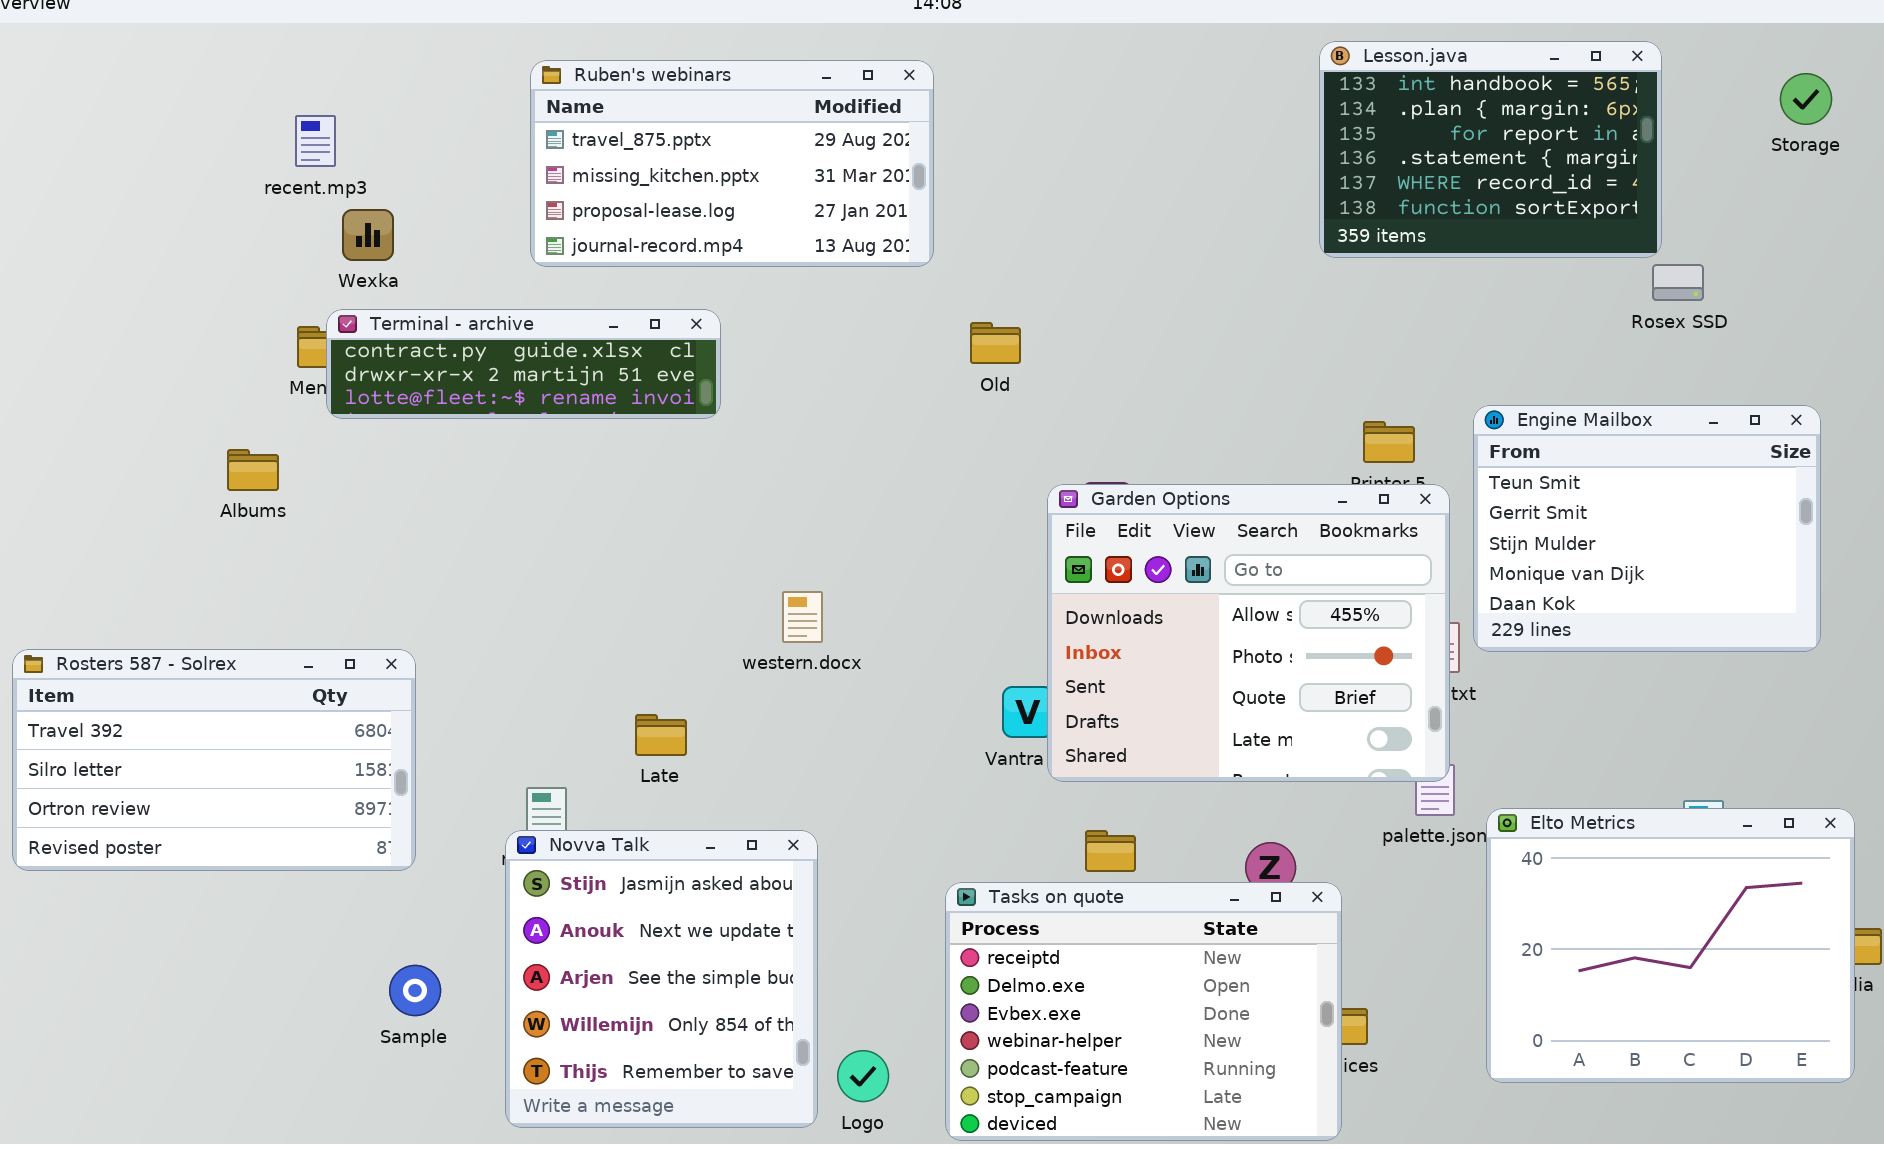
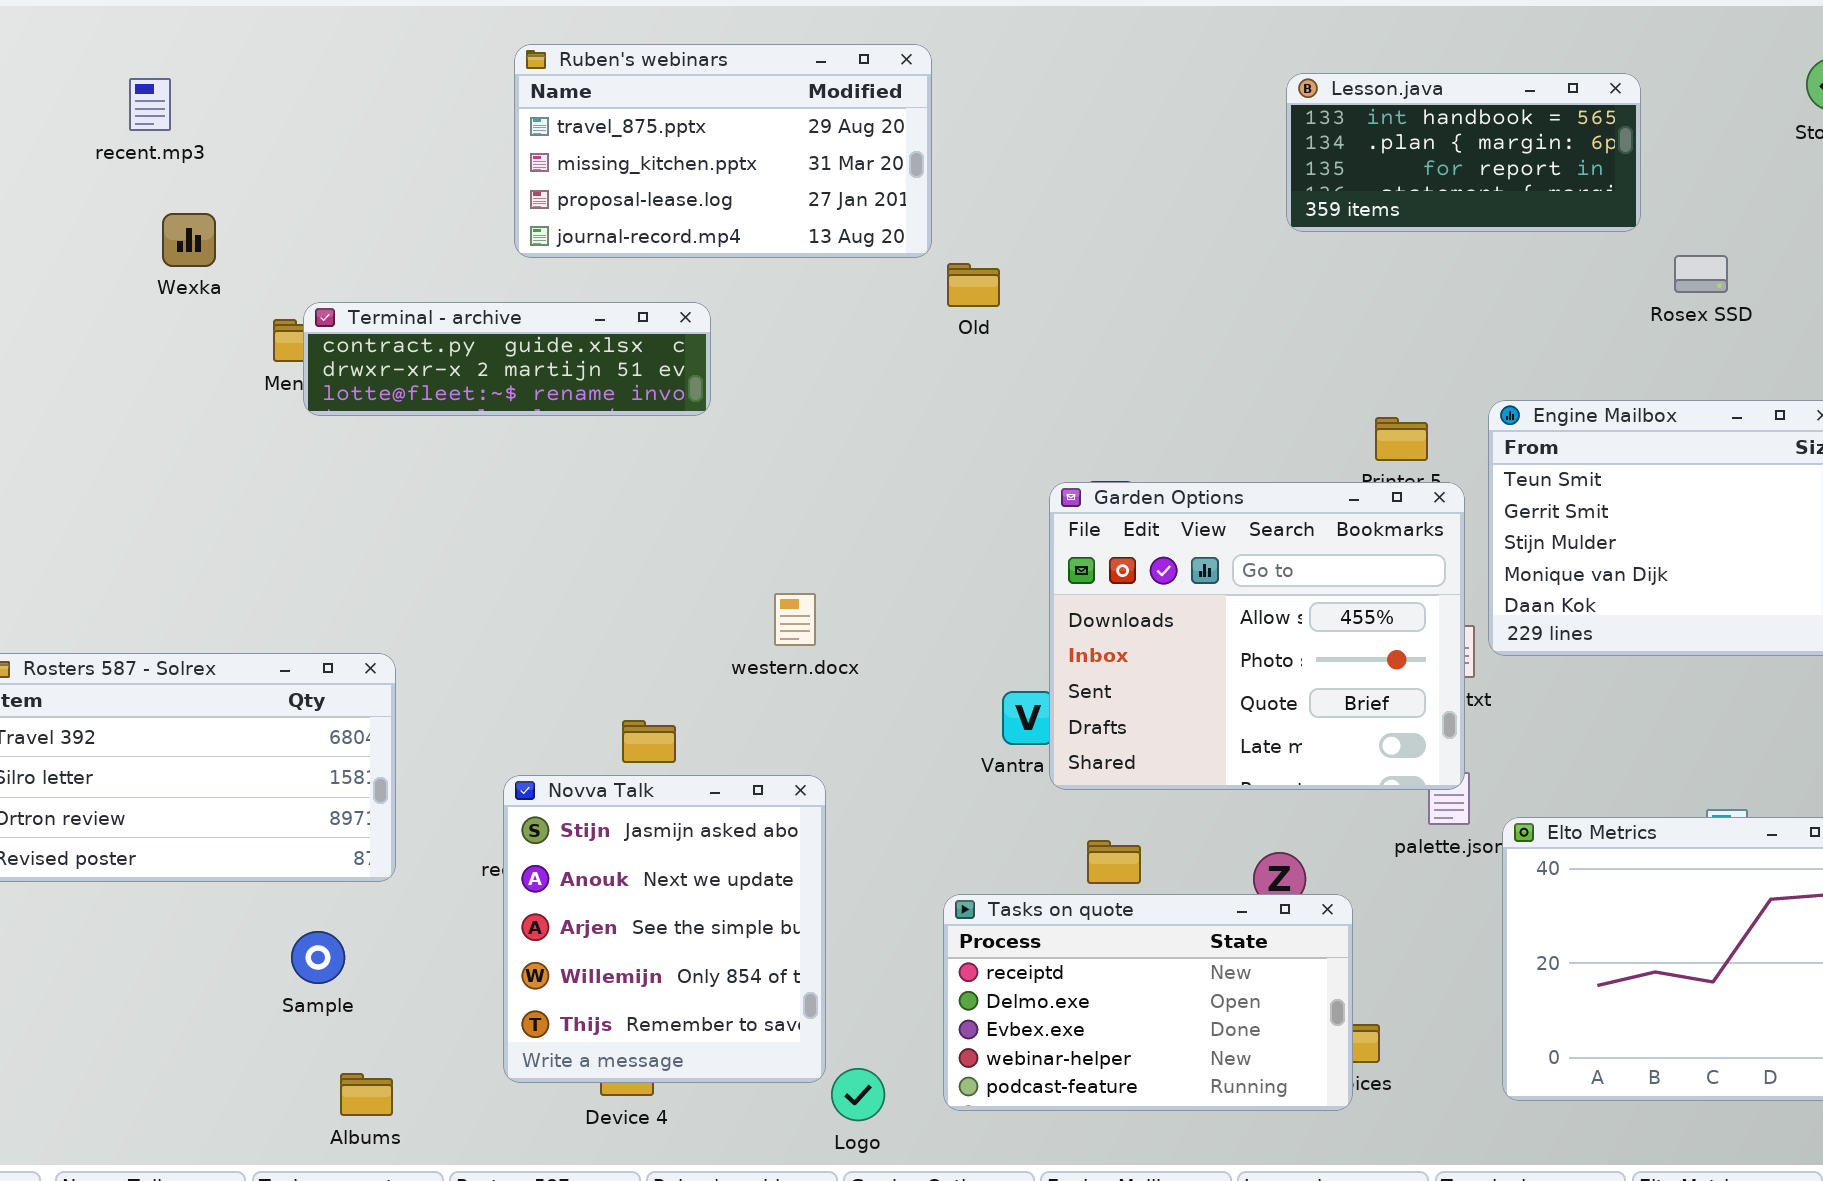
Lesson.java: [1319,41,1662,258] -> [1286,73,1641,232], moved, resized
recent.mp3: [295,115,336,167] -> [129,78,171,131], moved
Wexka: [342,209,394,261] -> [162,213,216,267], moved
Old: [970,322,1021,364] -> [947,263,1000,307], moved
Albums: [227,449,279,491] -> [340,1073,393,1116], moved
Novva Talk: [505,830,818,1128] -> [503,775,826,1083], moved
Tasks on quote: [945,882,1342,1141] -> [943,894,1353,1111], resized
Sample: [389,965,441,1016] -> [291,931,345,984], moved

